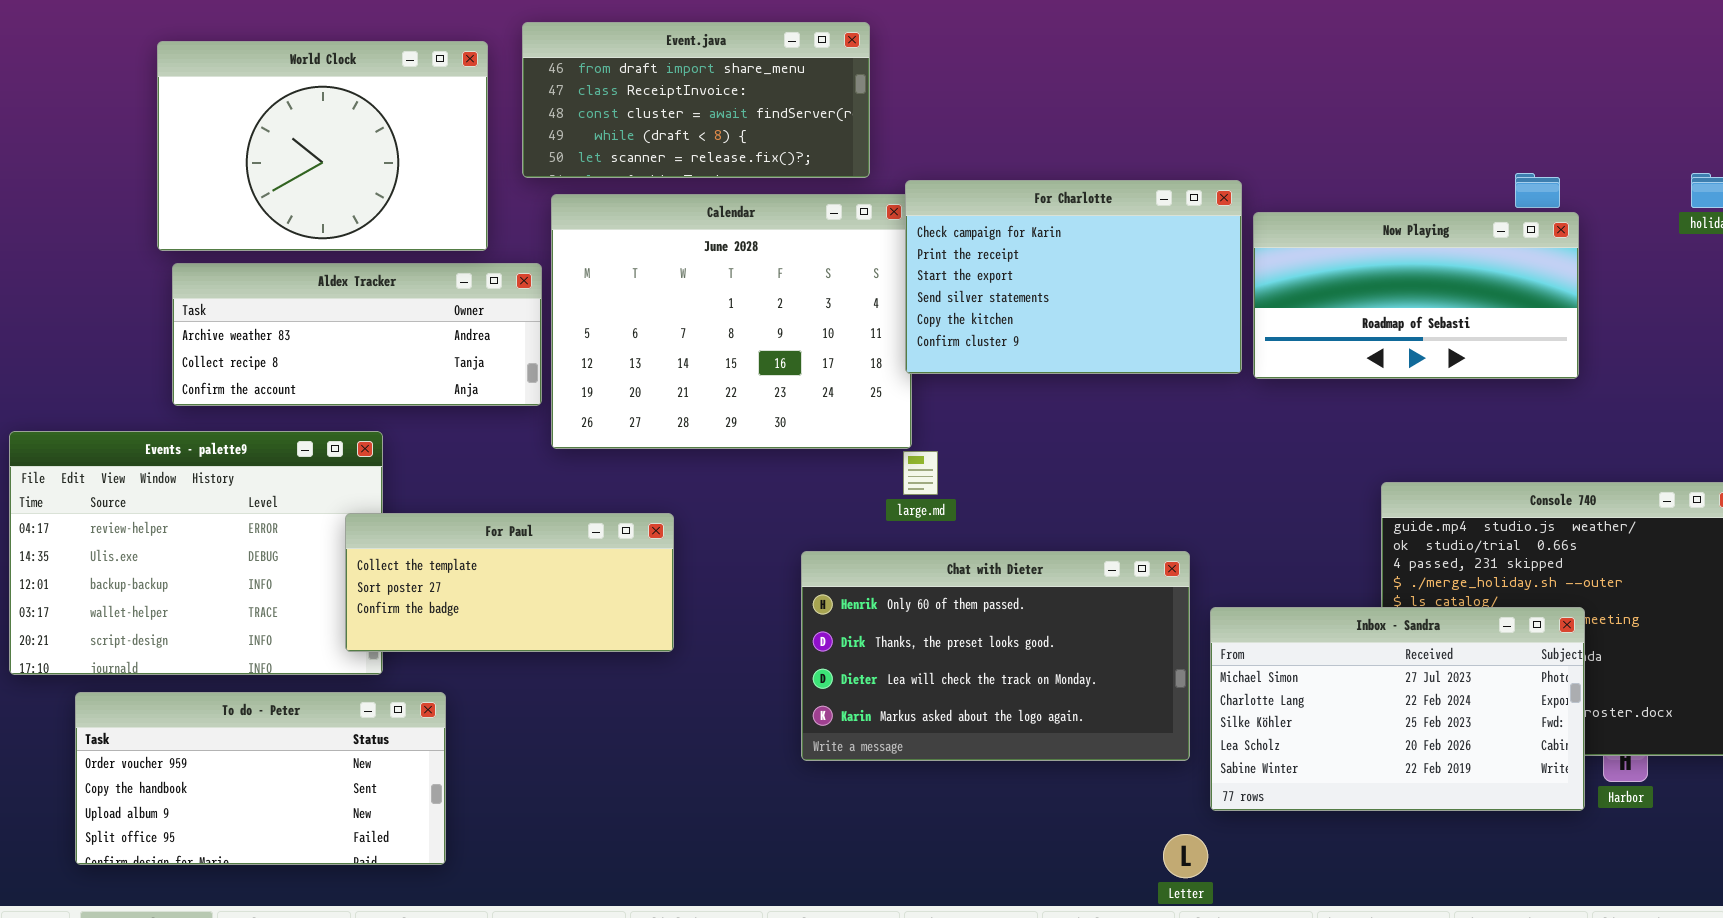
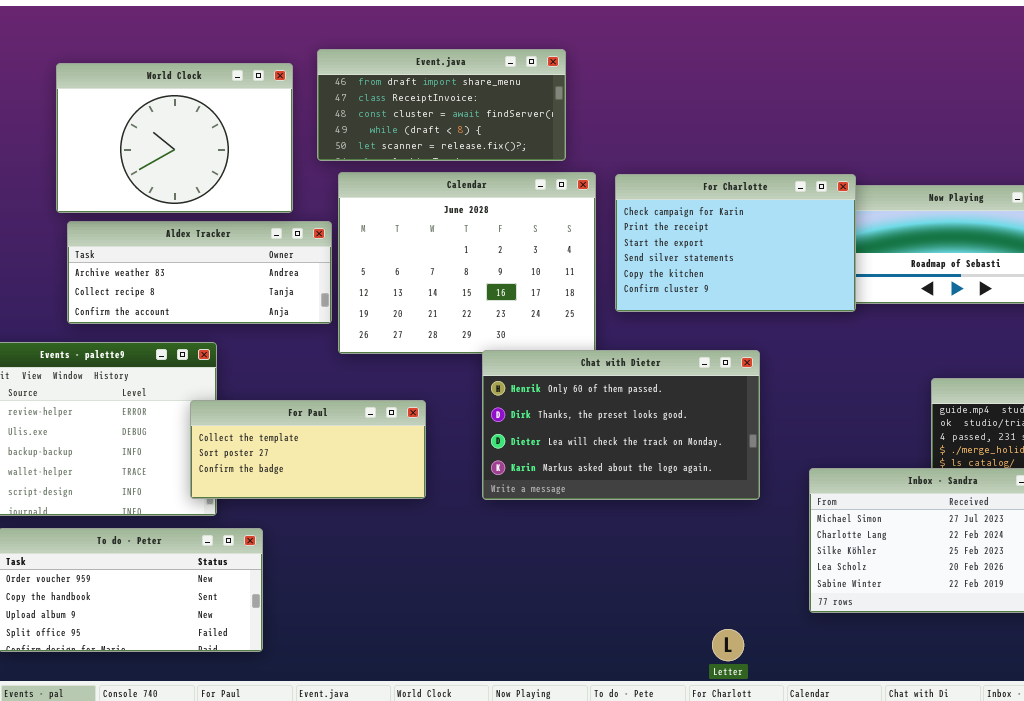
For Charlotte: [905,180,1242,374] -> [615,174,856,312], moved
Chat with Dieter: [801,551,1190,761] -> [482,350,760,500], moved
Letter: [1163,834,1208,878] -> [712,629,744,661], moved

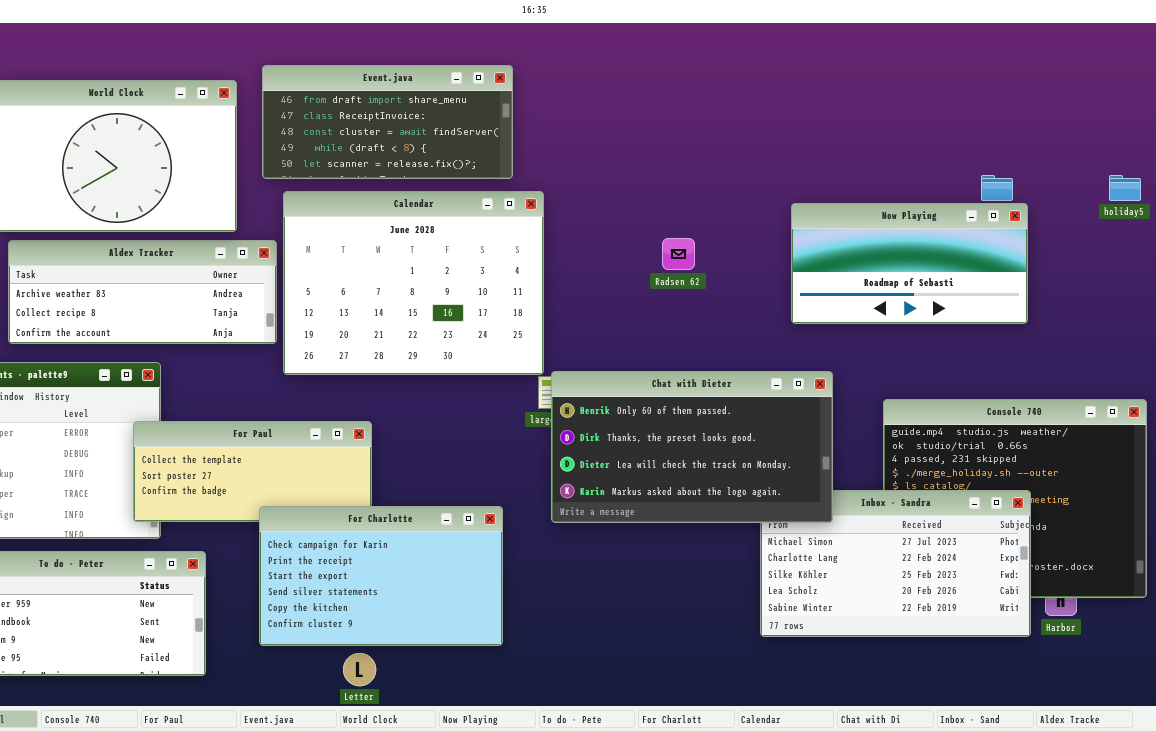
For Charlotte: [615,174,856,312] -> [259,506,503,646], moved
Chat with Dieter: [482,350,760,500] -> [551,371,833,523], moved
Letter: [712,629,744,661] -> [343,653,376,686], moved

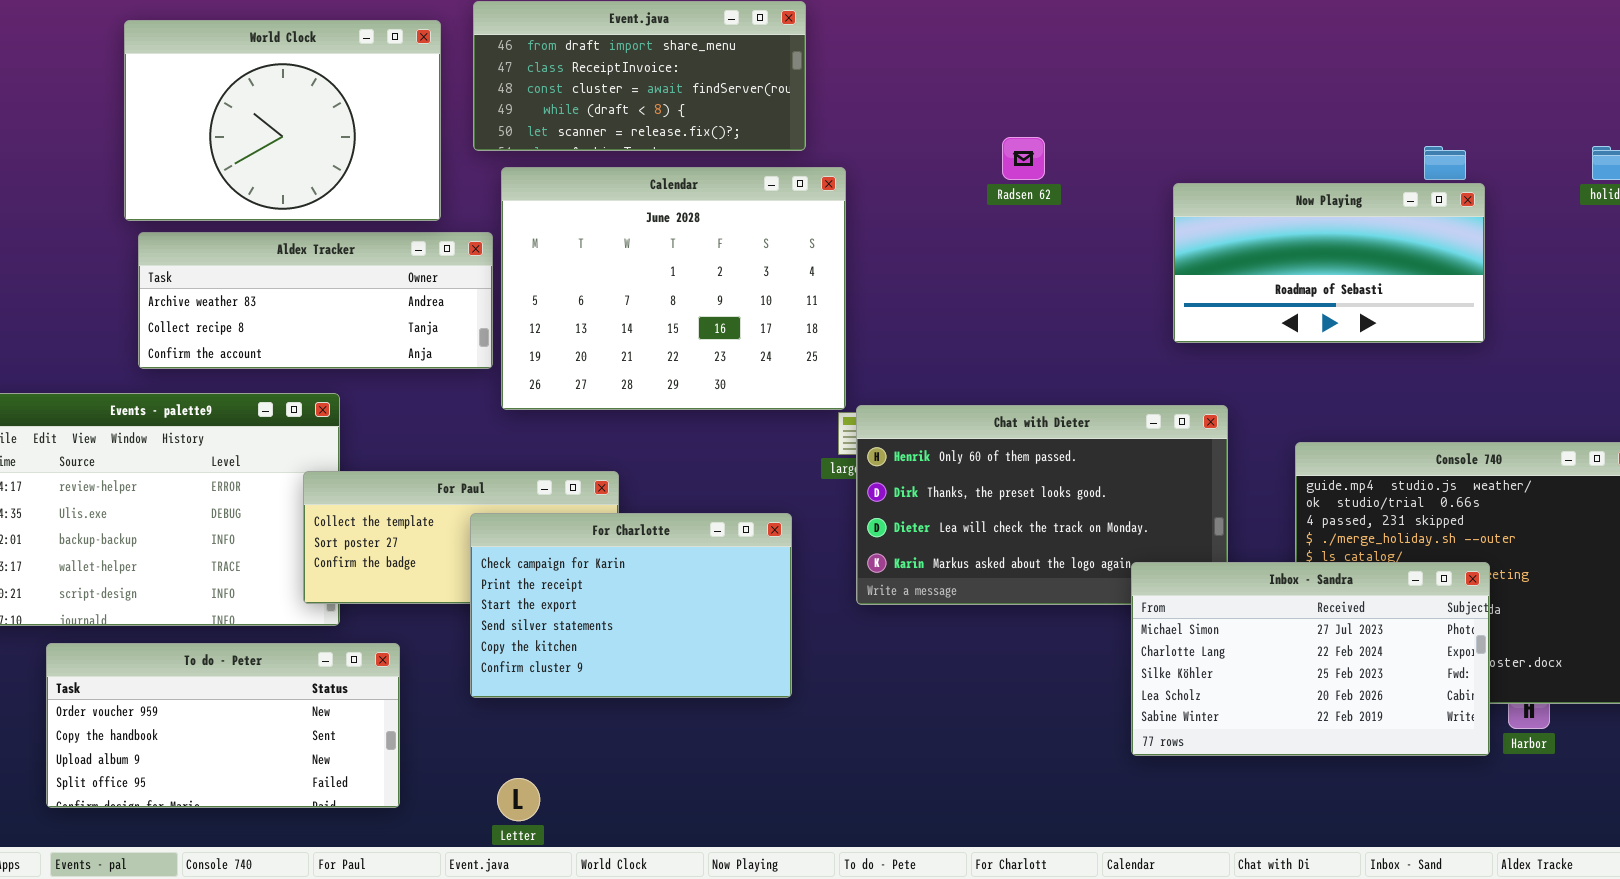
Radsen 62: [662,238,695,270] -> [1002,137,1045,180], moved
Inbox - Sandra: [760,490,1031,637] -> [1131,562,1490,756], raised
For Charlotte: [259,506,503,646] -> [470,513,792,698], moved
Letter: [343,653,376,686] -> [497,778,540,821], moved

